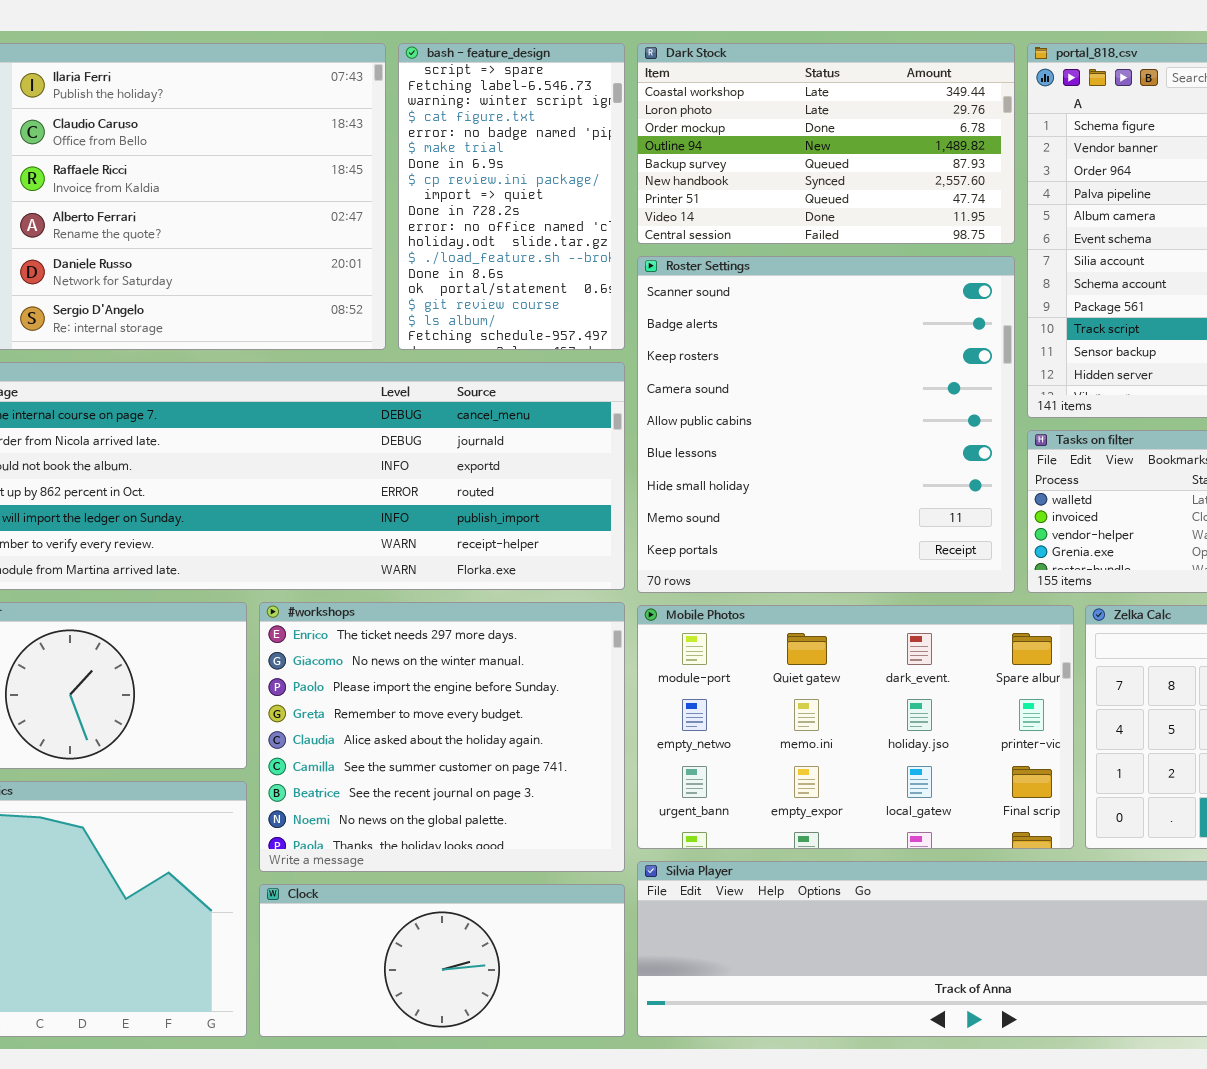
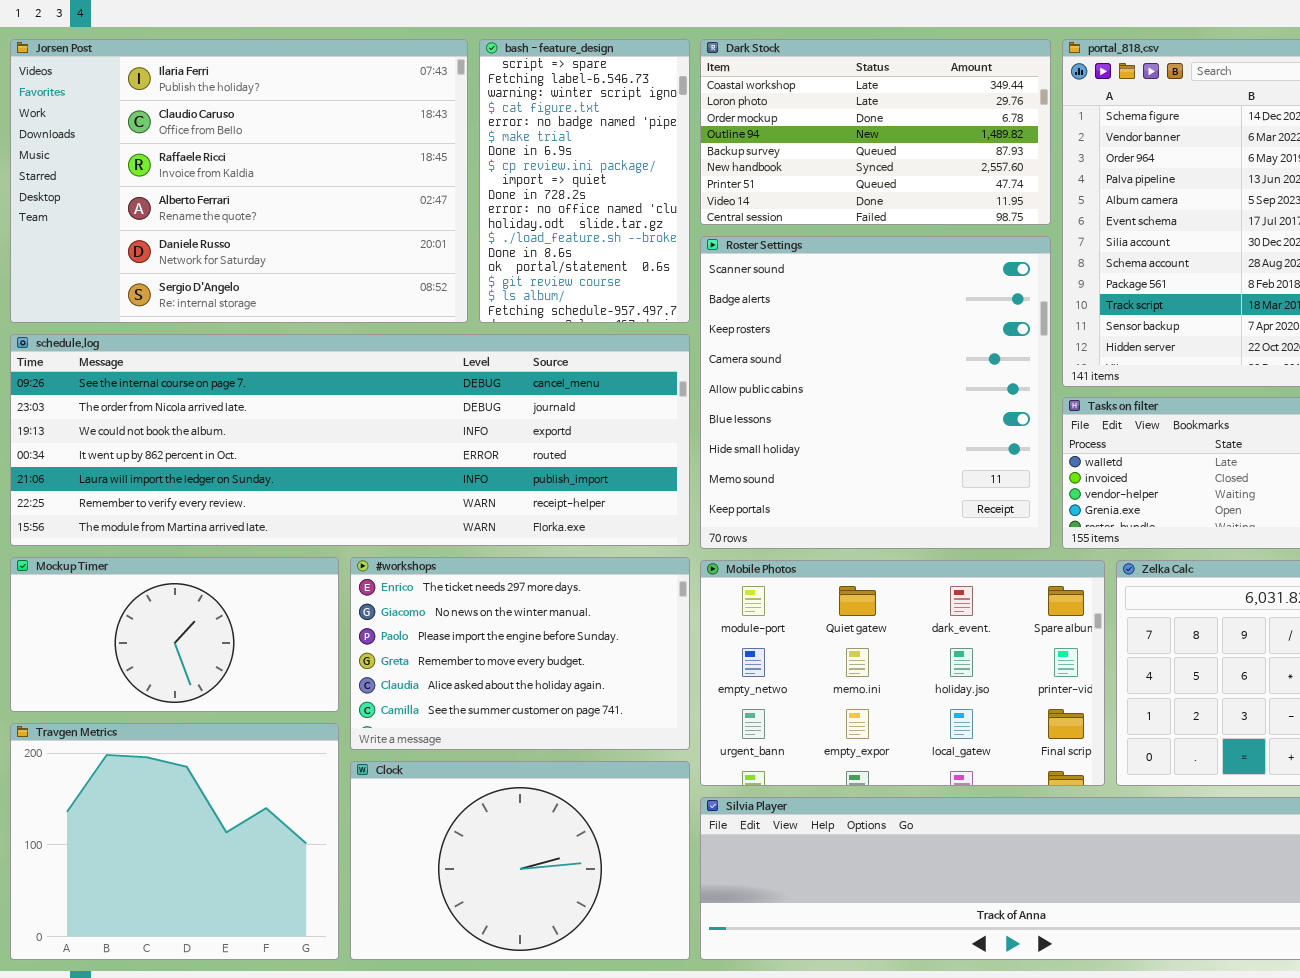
#workshops: [259,602,625,872] -> [350,557,690,750], resized
Clock: [259,884,625,1037] -> [350,761,690,960], resized

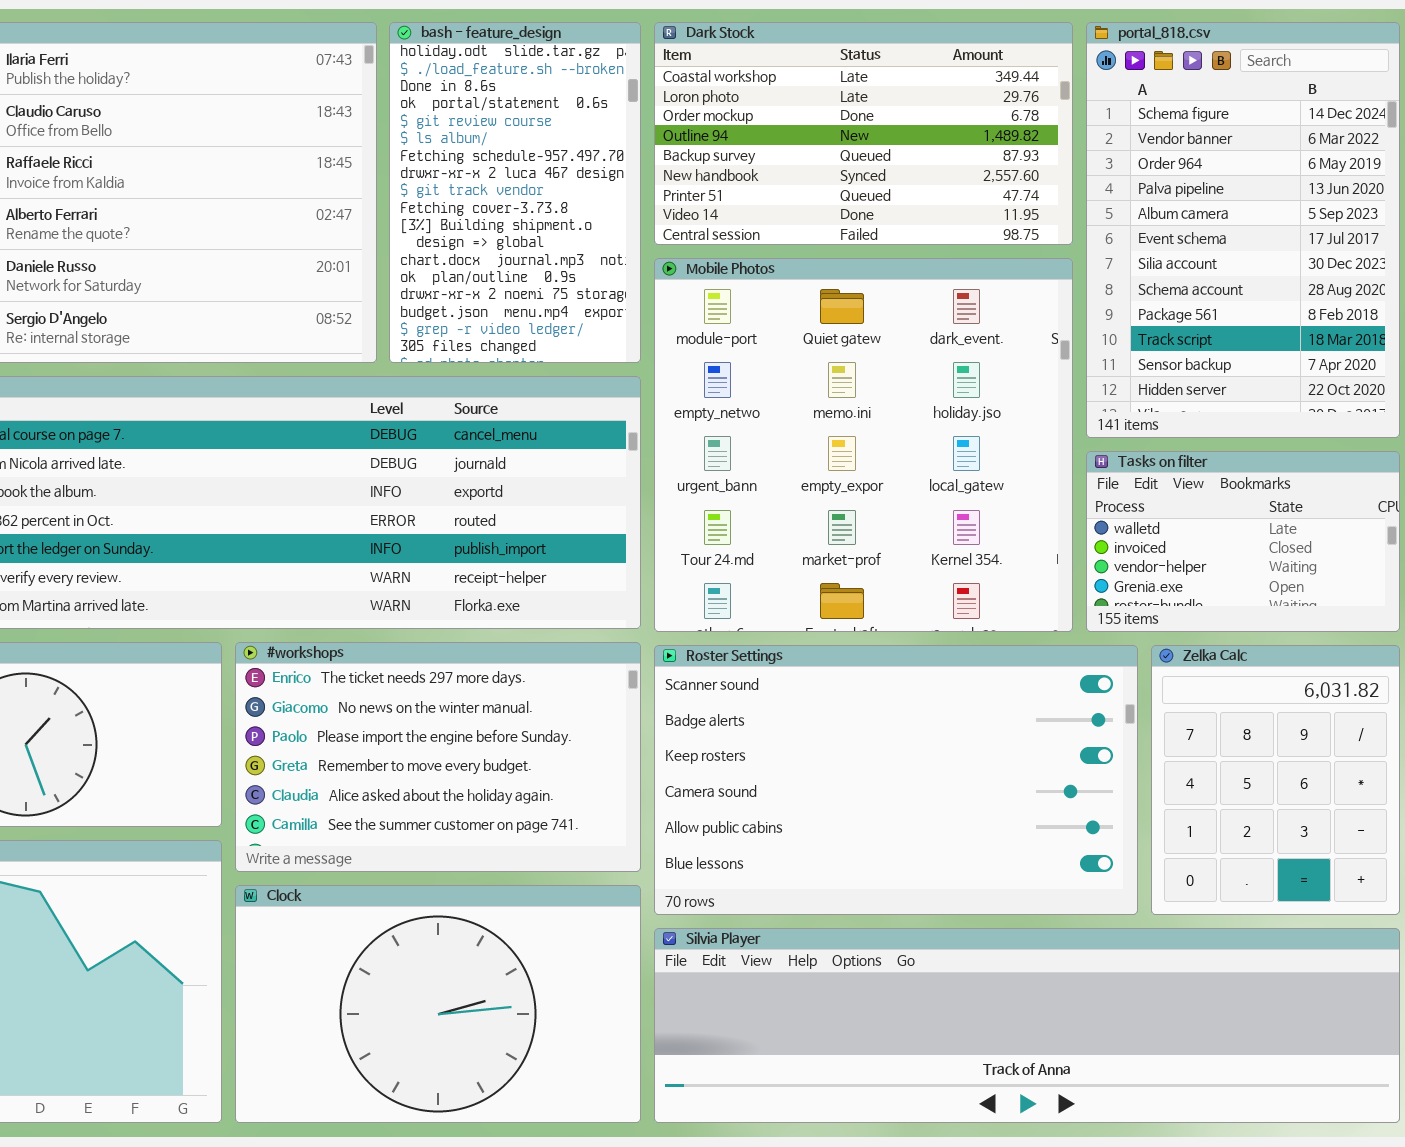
bash - feature_design: [479,39,690,323] -> [389,22,641,363], scrolled down 11 rows
Roster Settings: [700,236,1051,549] -> [654,645,1138,915], moved, resized
Mobile Photos: [700,560,1105,786] -> [654,258,1073,632], moved, resized

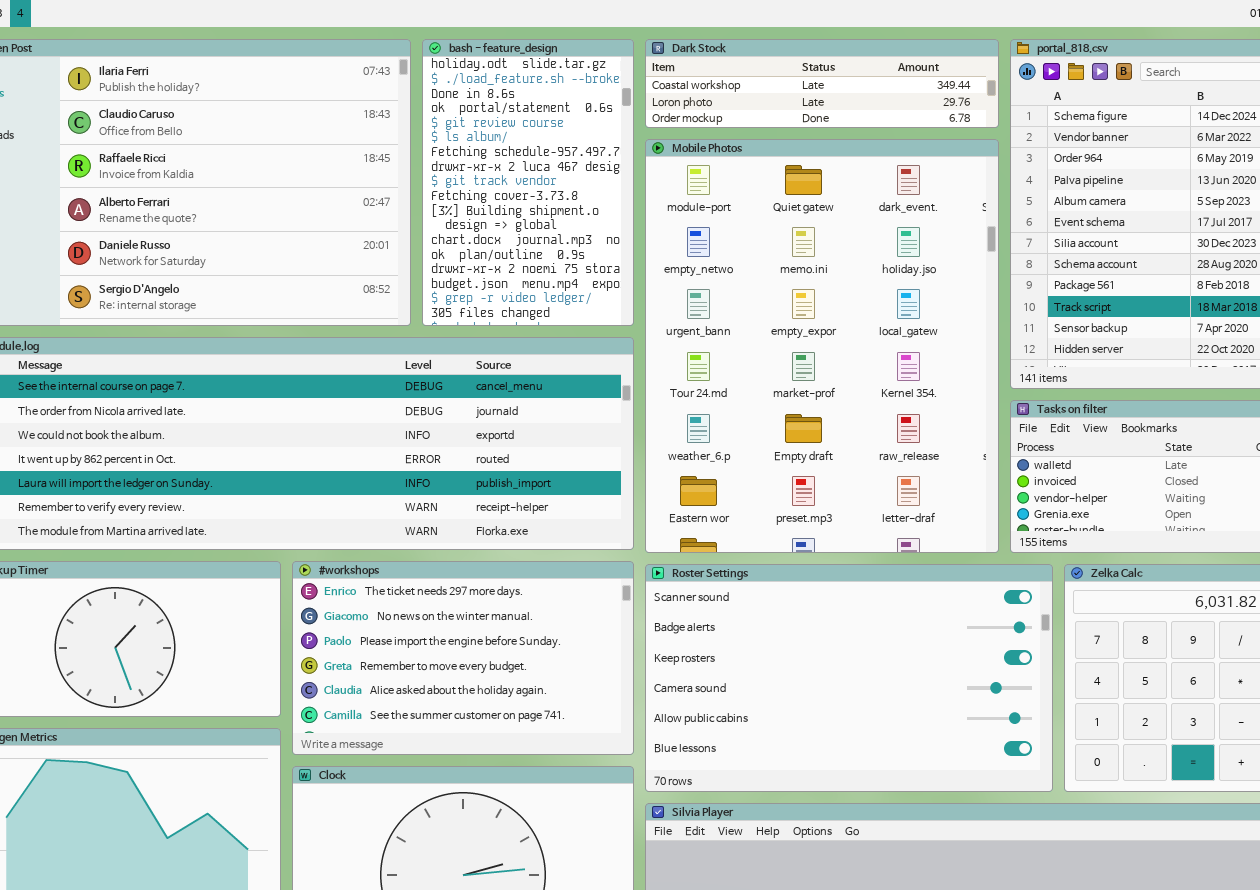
Dark Stock: [654,22,1073,245] -> [645,39,999,128], resized
Mobile Photos: [654,258,1073,632] -> [645,139,999,553], resized

